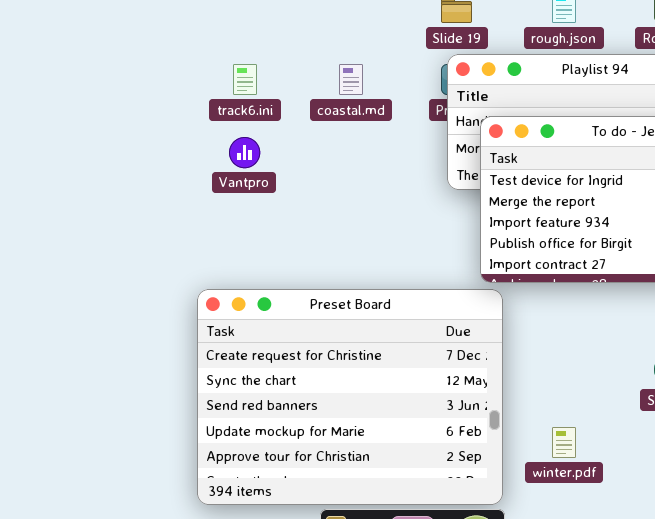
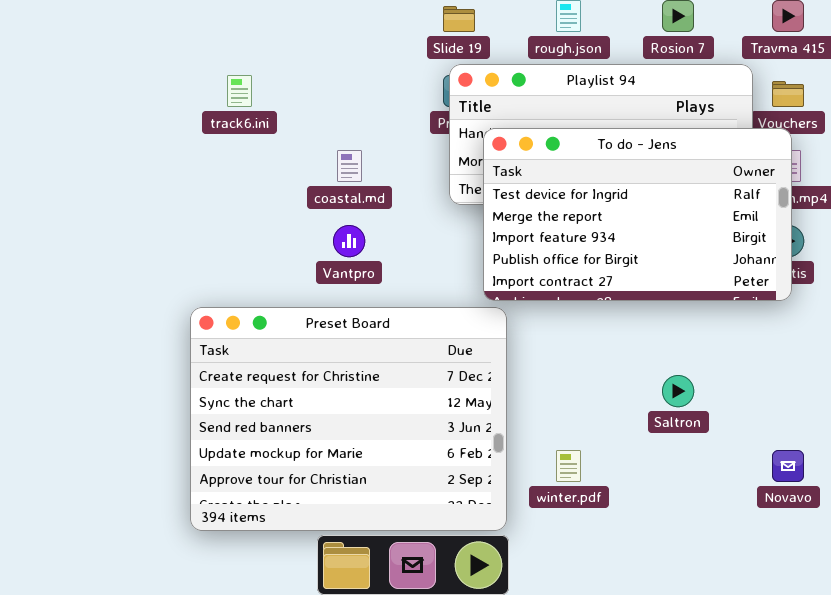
coastal.md: [339,64,363,95] -> [337,150,362,182], moved
Vantpro: [229,137,260,168] -> [333,225,365,257], moved

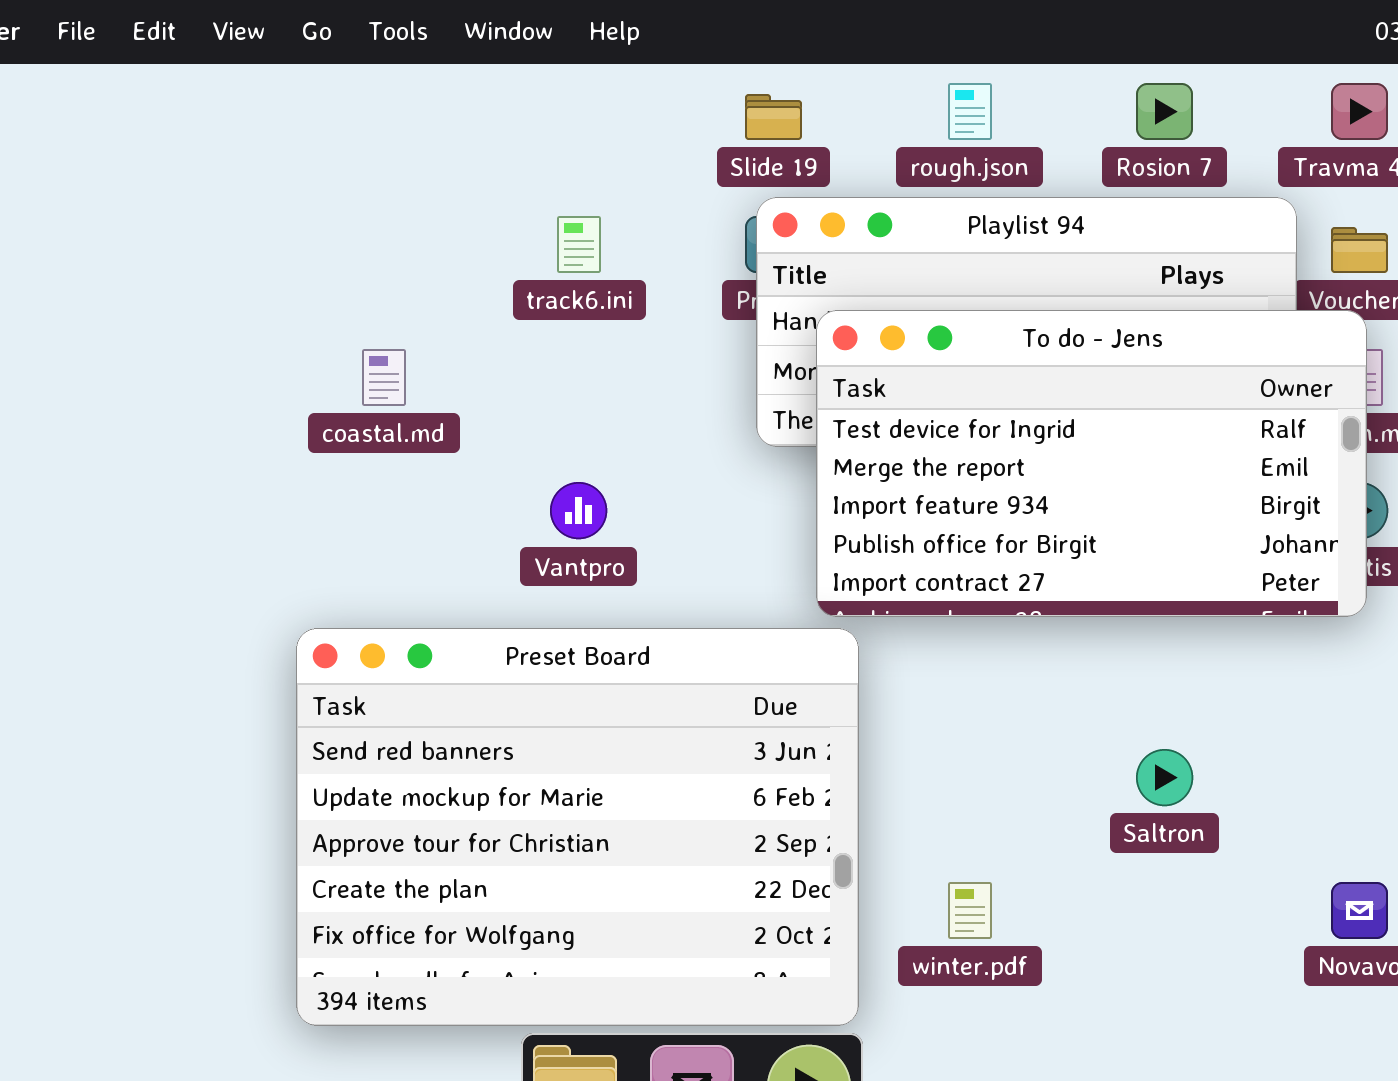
track6.ini: [227,75,252,107] -> [557,216,601,273], moved
coastal.md: [337,150,362,182] -> [362,349,406,406], moved
Preset Board: [190,307,507,531] -> [296,628,859,1026], scrolled down 2 rows

